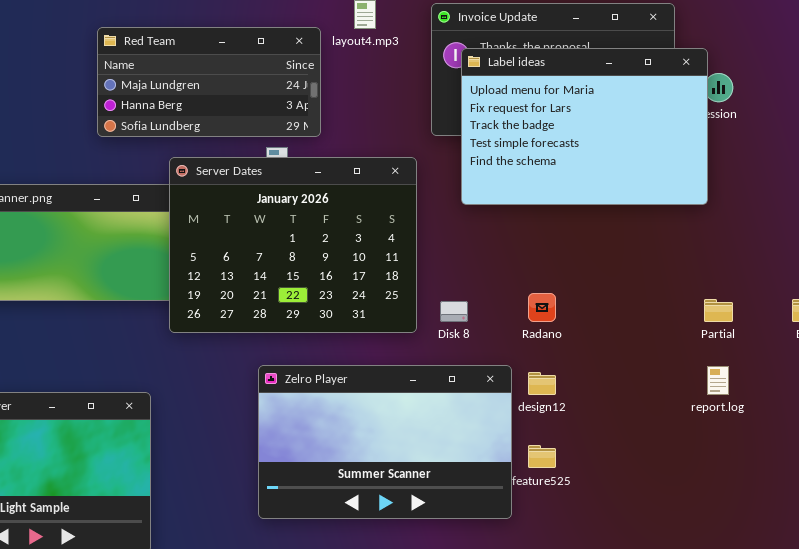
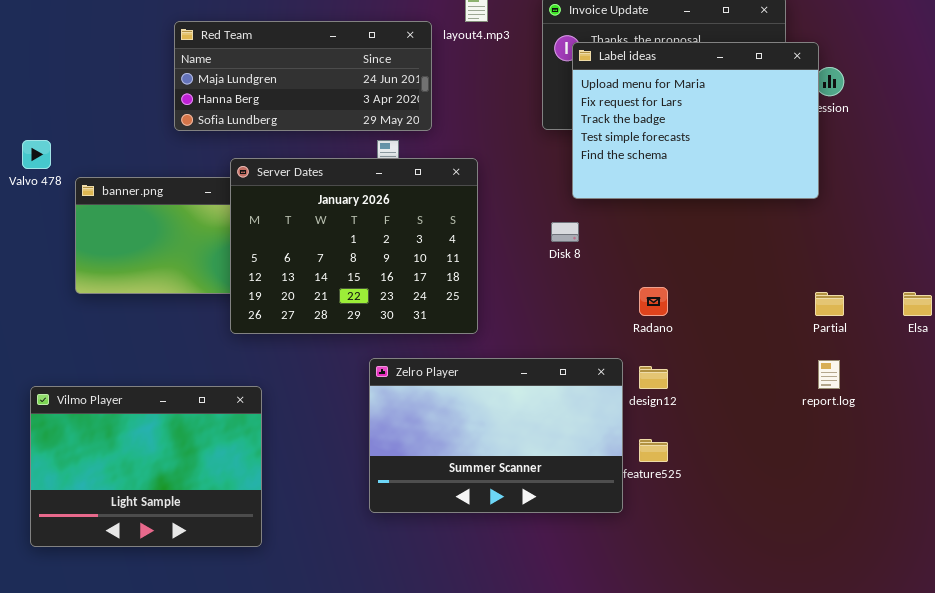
Red Team: [97,27,321,137] -> [174,21,432,131], resized
Server Dates: [169,157,417,333] -> [230,158,478,334], moved
Disk 8: [440,301,468,322] -> [551,222,579,242], moved

